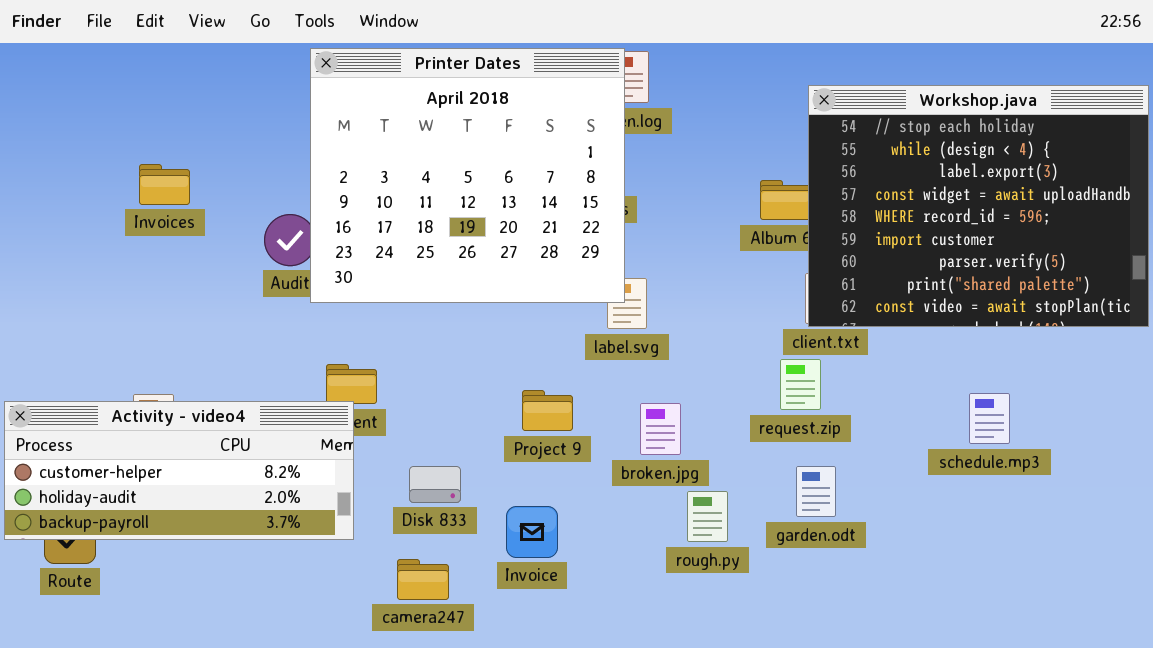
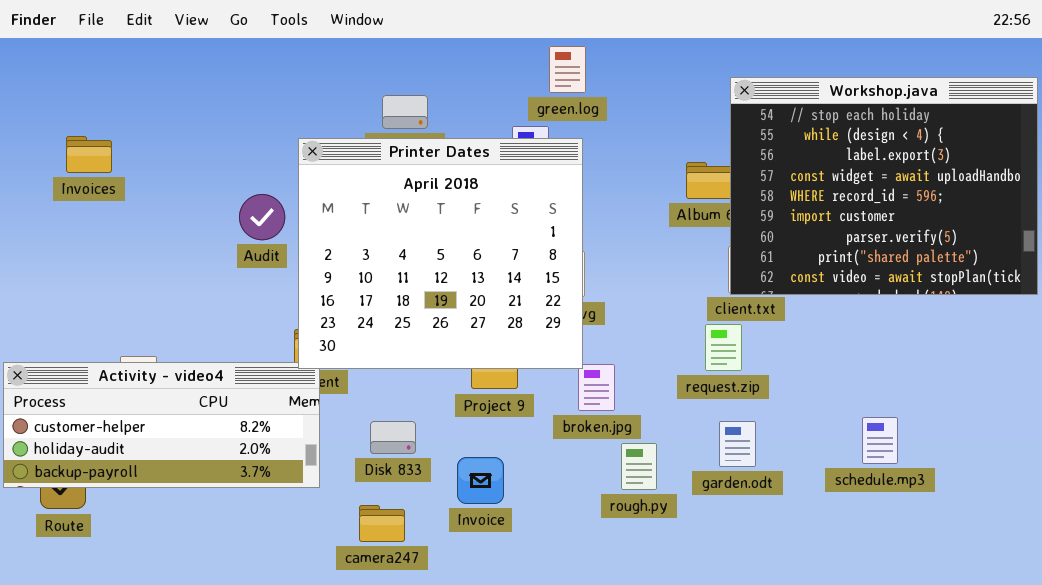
Printer Dates: [310,48,625,303] -> [298,138,583,369], moved
Invoices: [139,164,190,205] -> [66,136,112,173], moved
schedule.mp3: [969,393,1010,444] -> [862,417,898,464], moved

